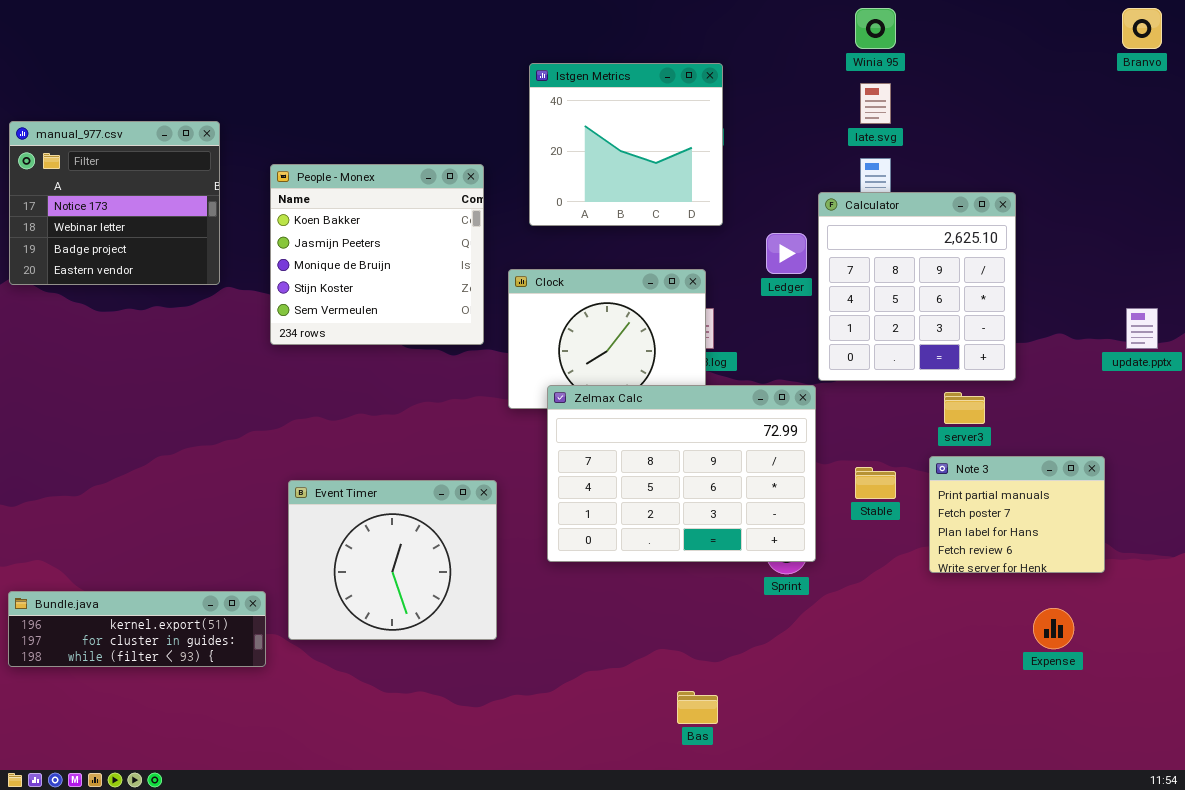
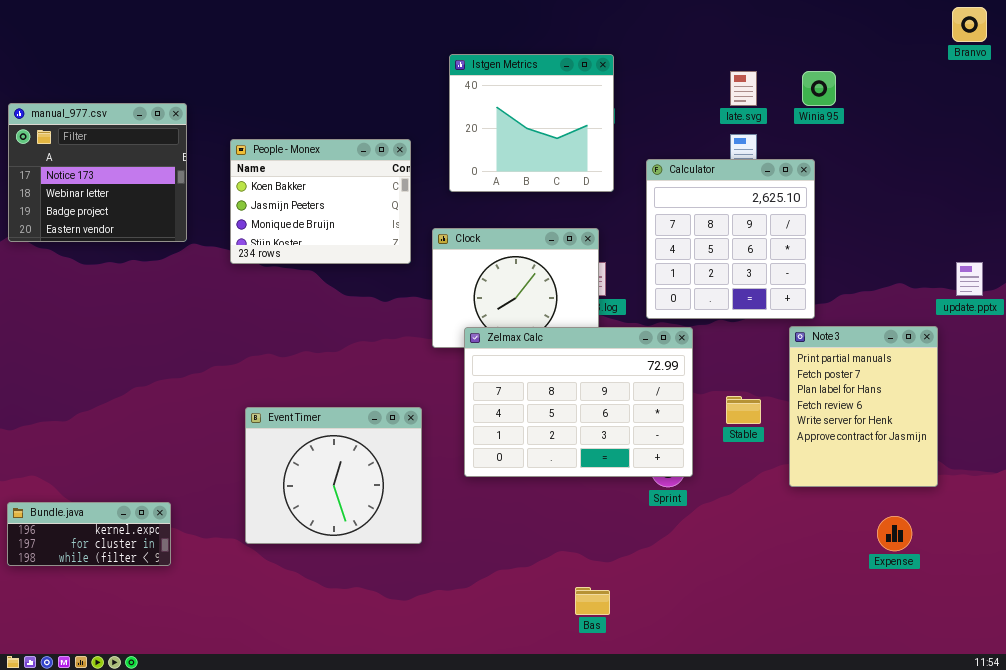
Winia 95: [855,8,896,49] -> [802,71,836,106], moved
People - Monex: [270,164,484,345] -> [230,139,411,264], resized
Calculator: [818,192,1016,381] -> [646,159,815,319], moved
Note 3: [929,456,1105,573] -> [789,326,938,487], resized
Bundle.java: [8,591,266,667] -> [7,502,171,566], resized

